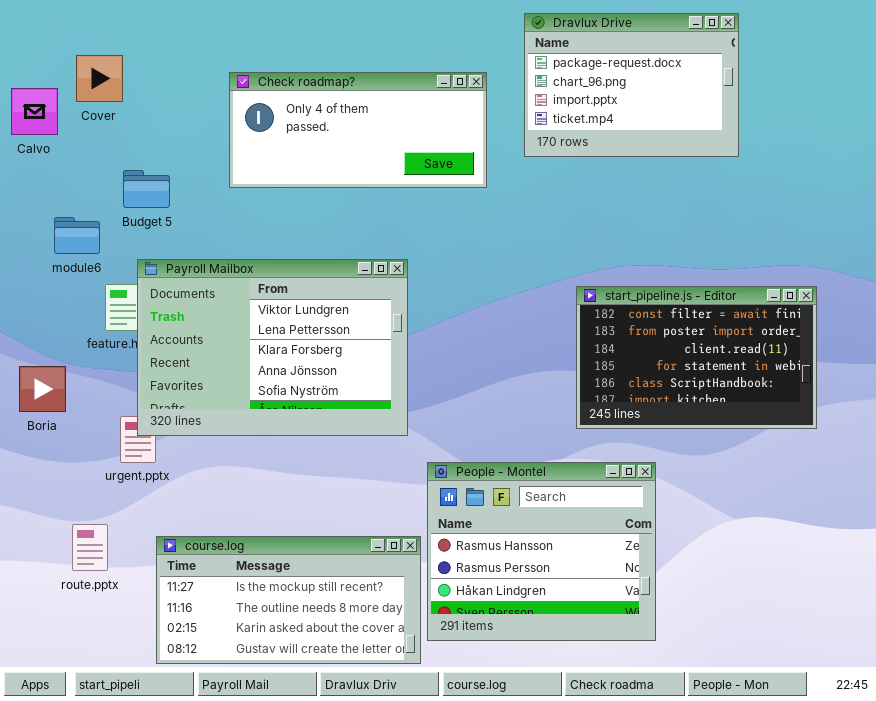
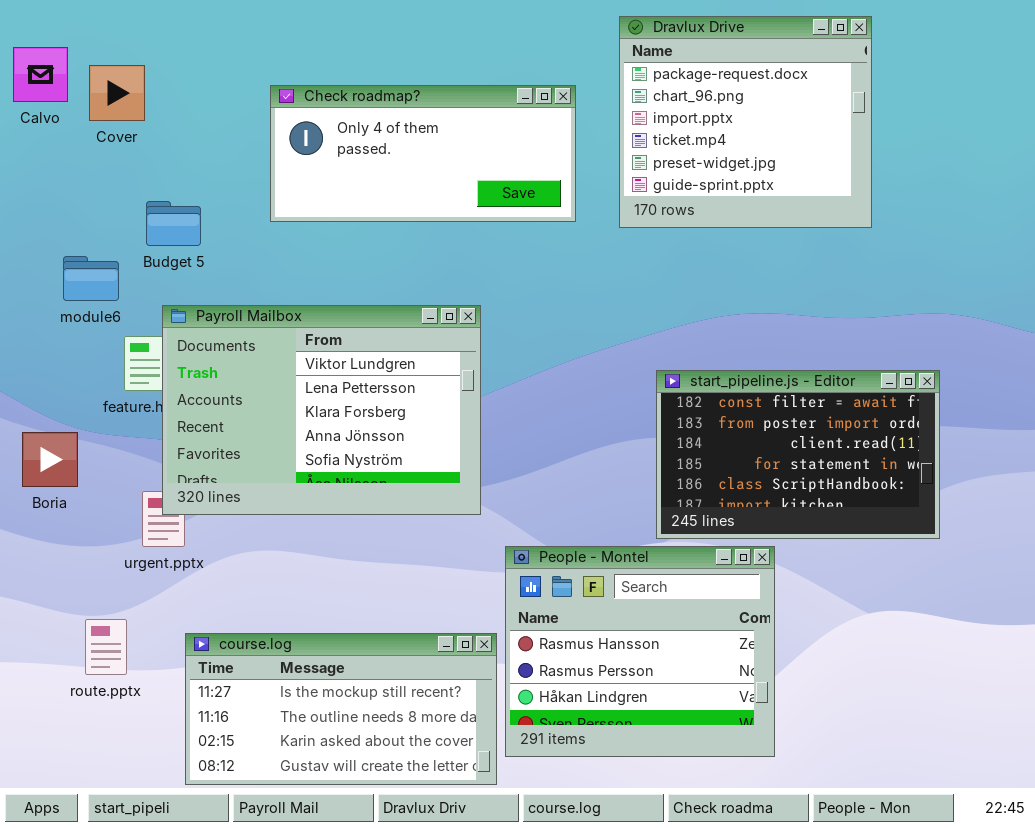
Dravlux Drive: [524,13,739,157] -> [619,16,872,228], resized
Calvo: [11,88,58,135] -> [13,47,68,102], moved
start_pipeline.js - Editor: [576,286,817,429] -> [656,370,940,539], moved

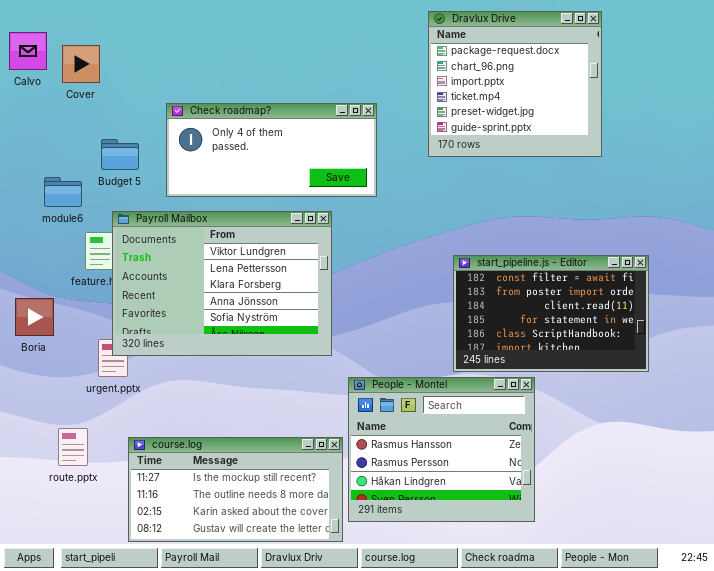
Check roadmap?: [270,85,576,222] -> [166,103,377,197], moved

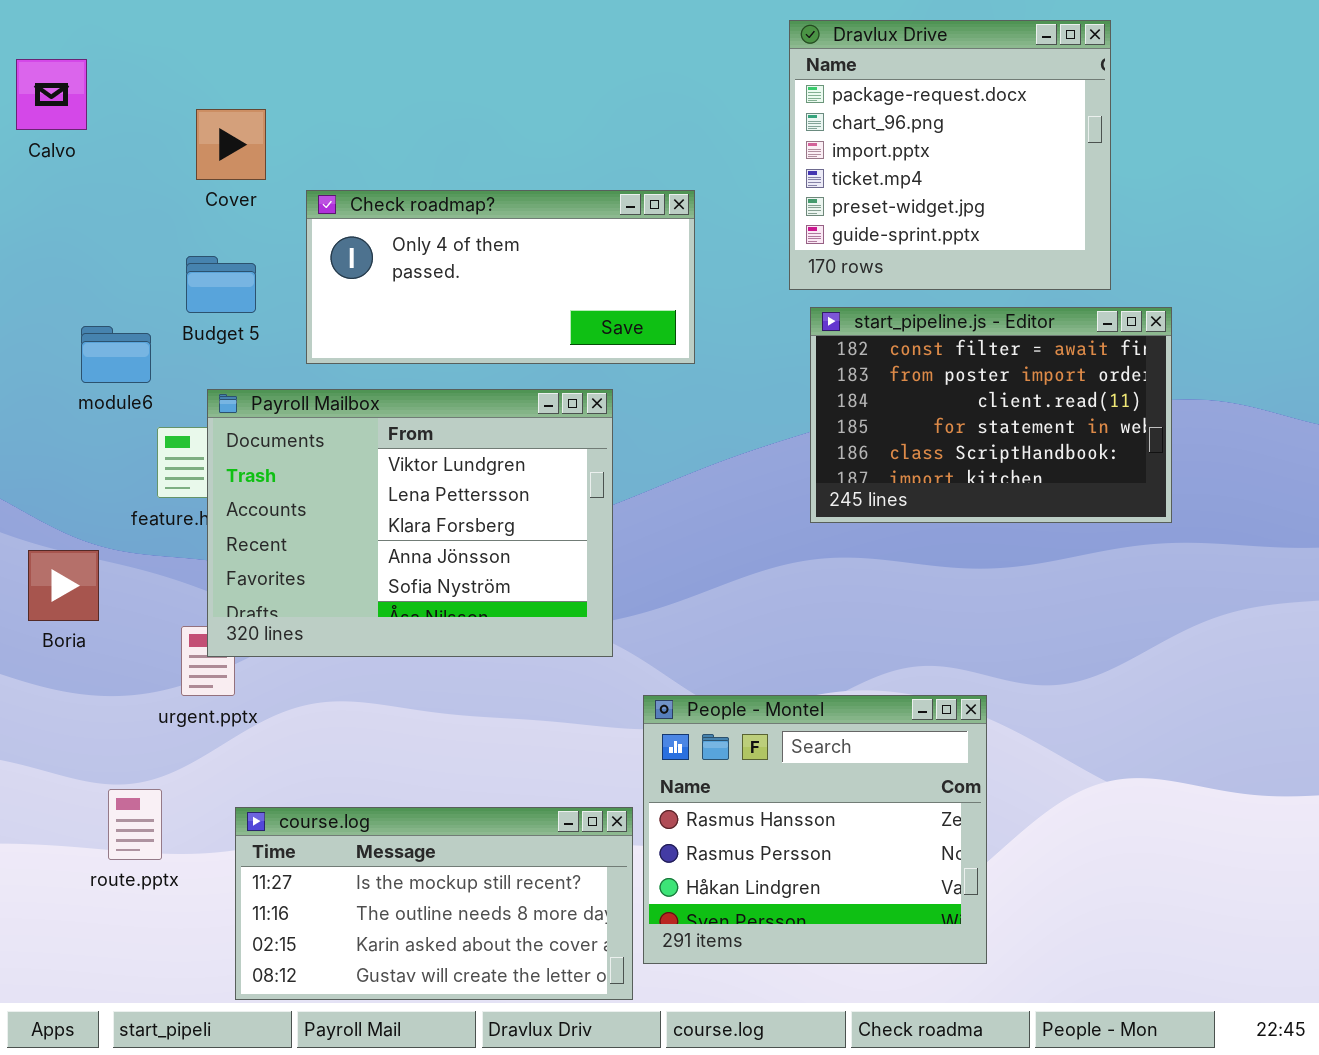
Cover: [62,45,100,83] -> [196,109,266,180], moved
start_pipeline.js - Editor: [453,255,649,372] -> [810,307,1172,523], moved

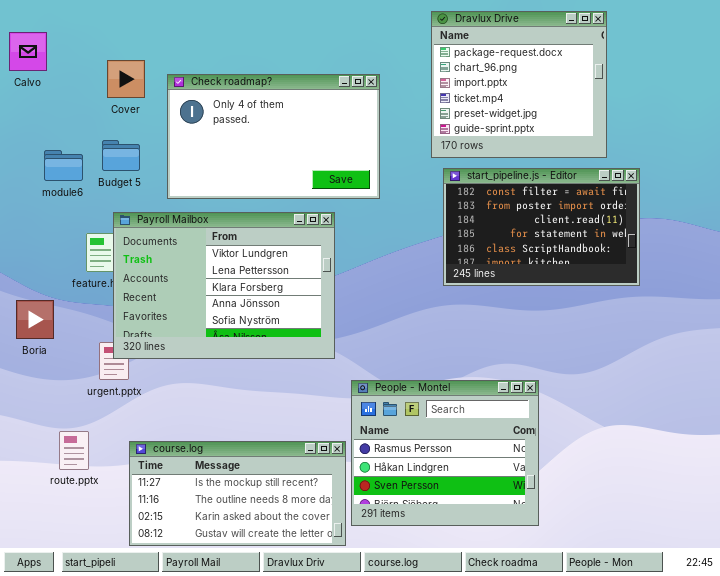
Check roadmap?: [306,190,695,364] -> [167,74,380,199], resized
module6: [81,326,151,383] -> [44,150,83,181], moved
People - Montel: [643,695,987,964] -> [351,380,539,526], scrolled down 1 row

